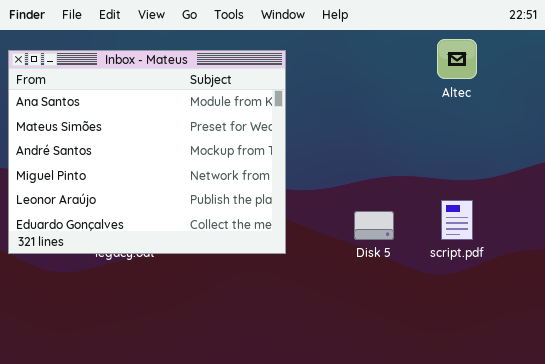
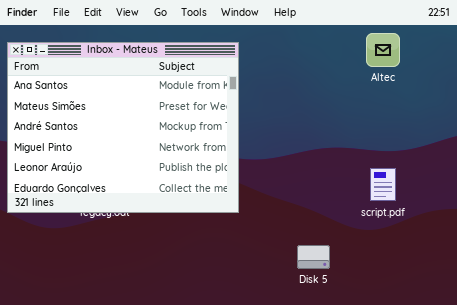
Disk 5: [354,211,394,240] -> [297,245,330,269], moved

